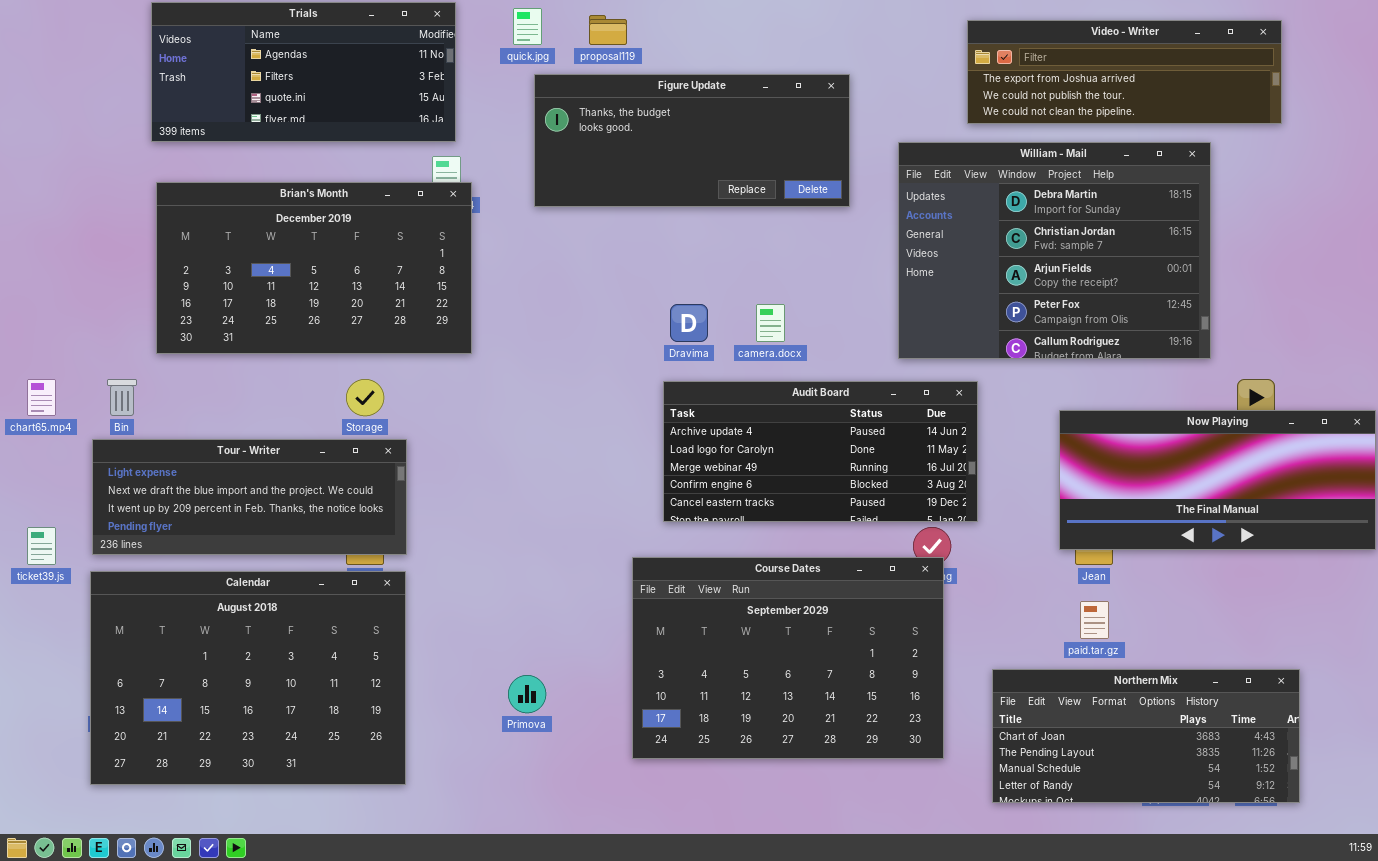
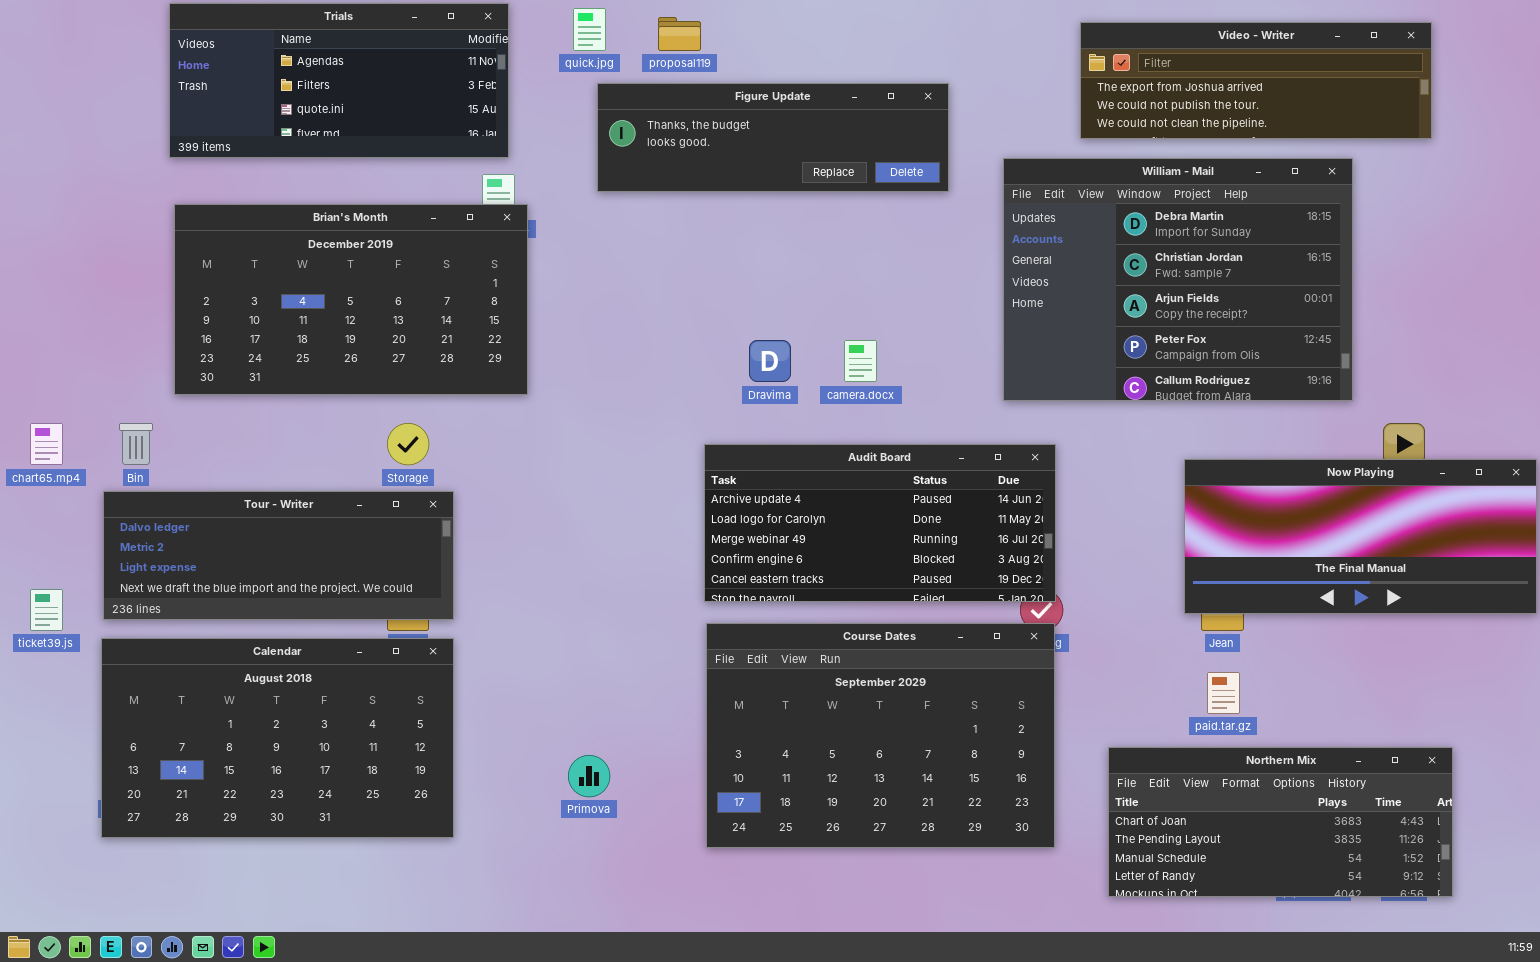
Figure Update: [534,74,850,207] -> [597,83,949,192], resized
Audit Board: [663,381,978,522] -> [704,444,1056,602], moved
Tour - Writer: [92,439,407,555] -> [103,491,454,620], scrolled up 2 rows
Calendar: [90,571,406,785] -> [101,638,454,838], resized

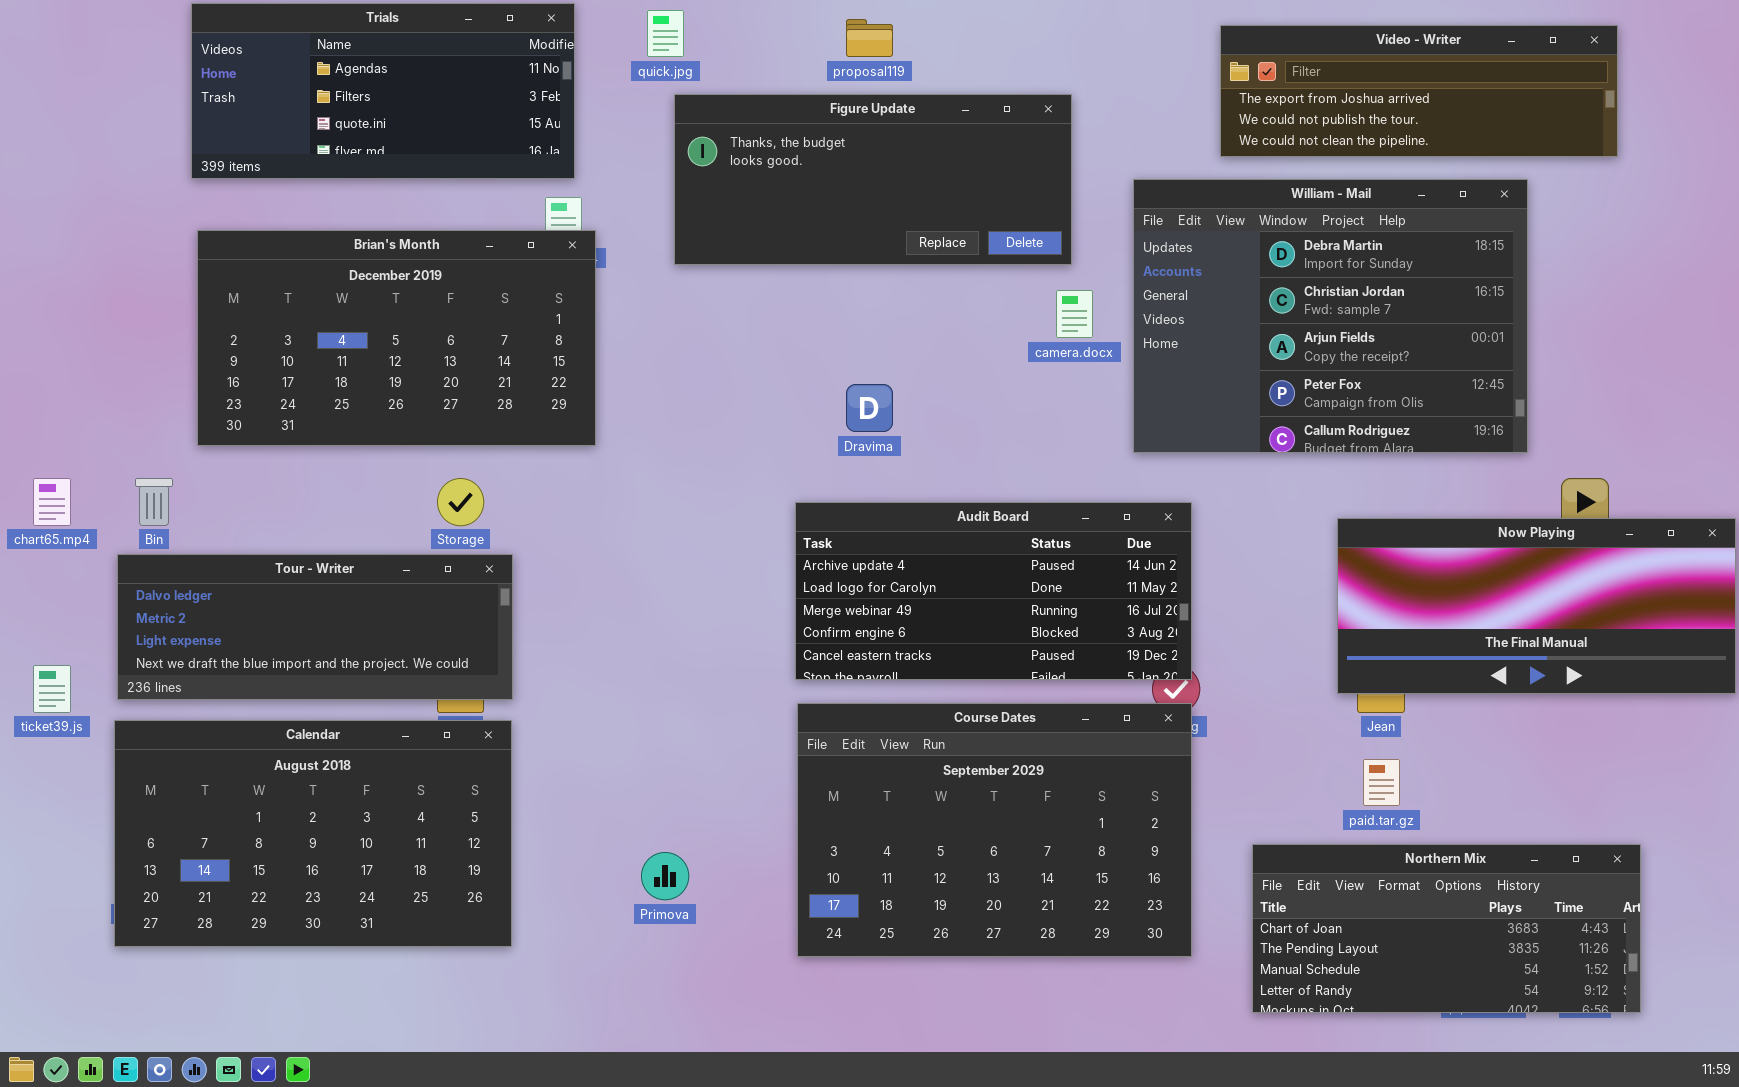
proposal119: [658,17,701,51] -> [846,19,893,57], moved
Figure Update: [597,83,949,192] -> [674,94,1072,265], resized
camera.docx: [844,340,877,382] -> [1056,290,1093,338], moved

